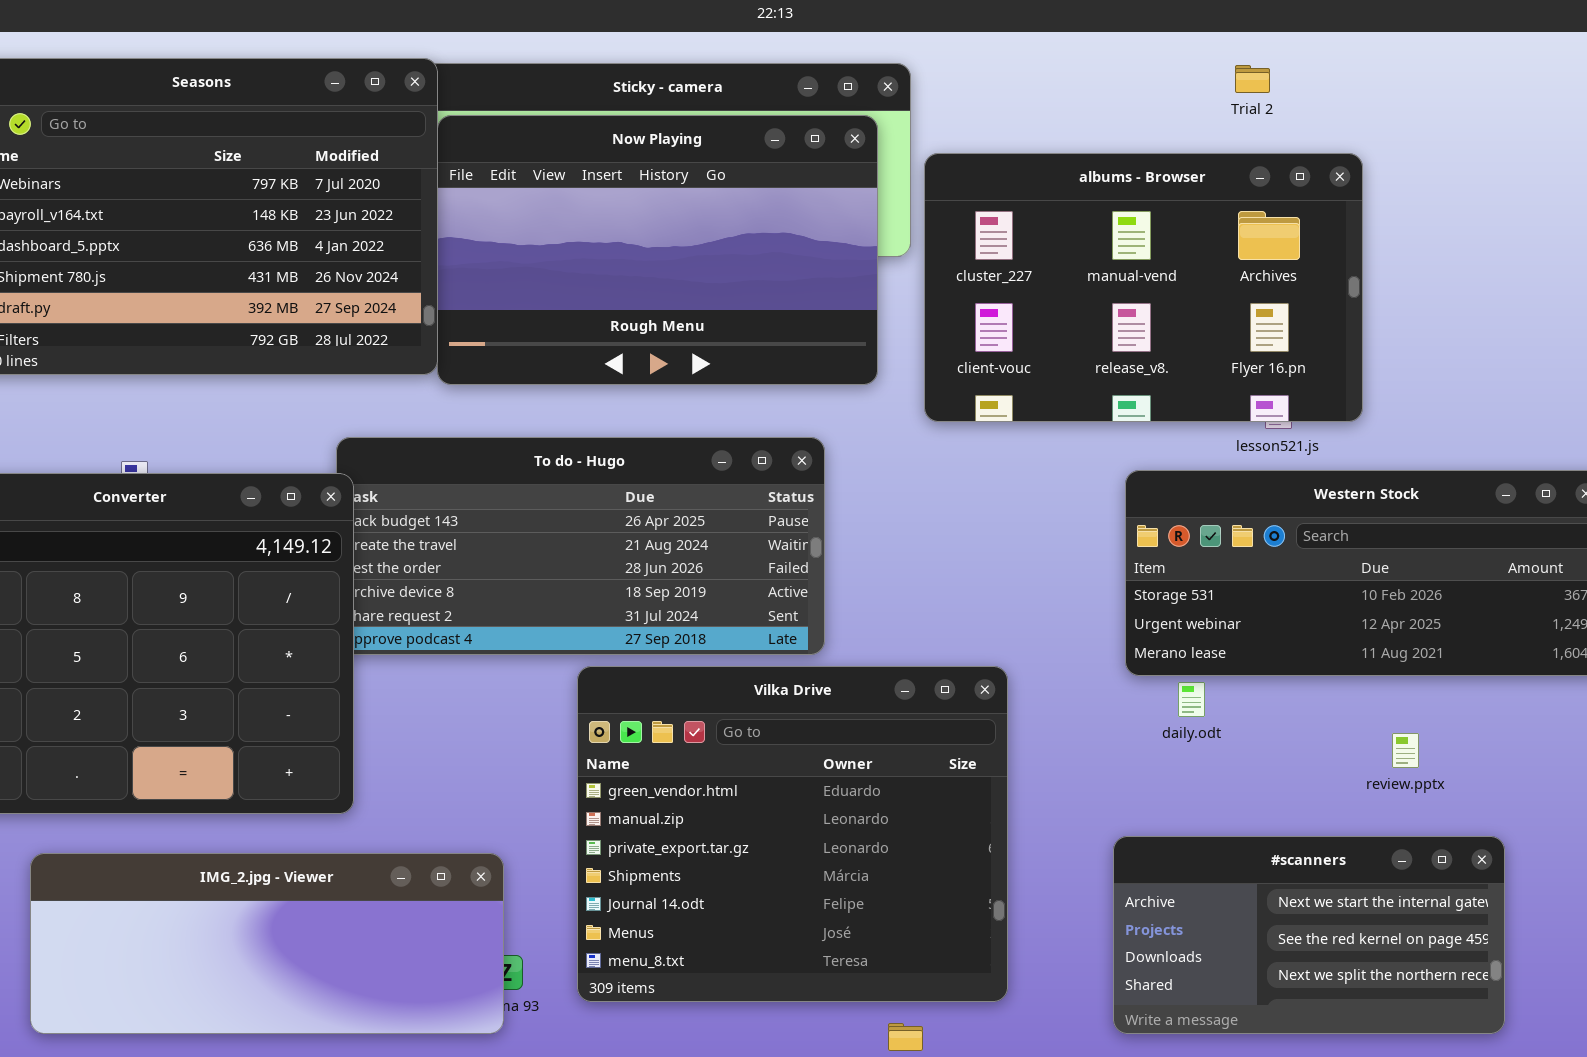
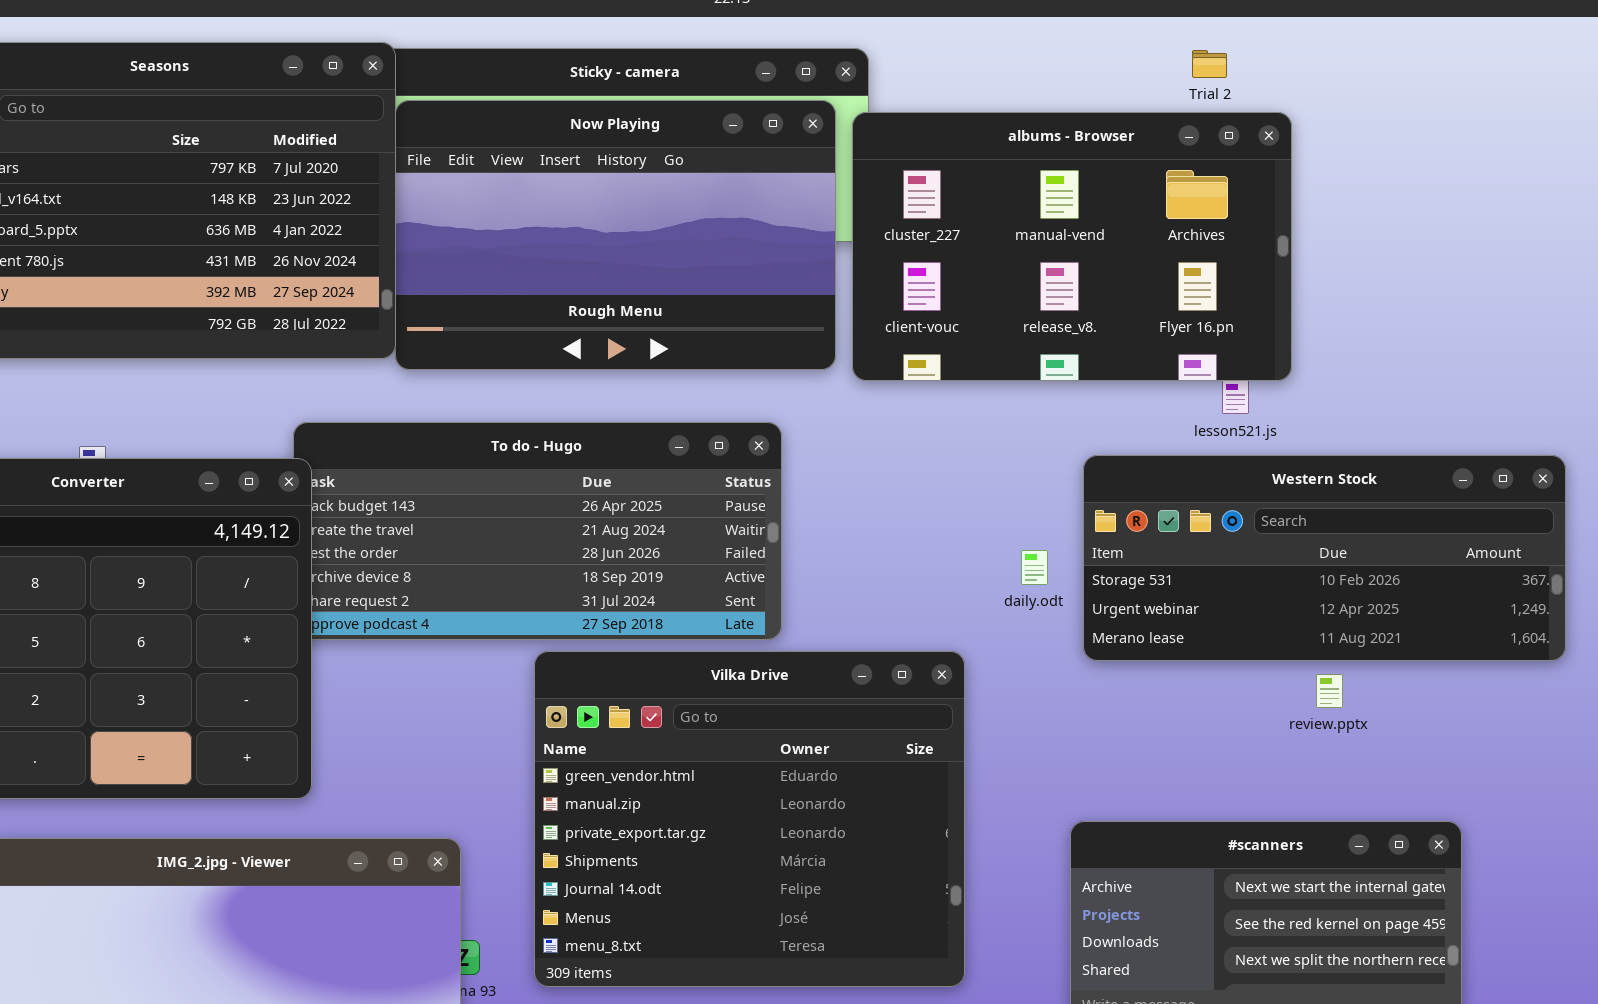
albums - Browser: [924,153,1363,422] -> [852,112,1292,381], moved
daily.odt: [1178,682,1205,717] -> [1021,550,1048,585], moved
review.pptx: [1392,733,1419,768] -> [1316,674,1343,708], moved

